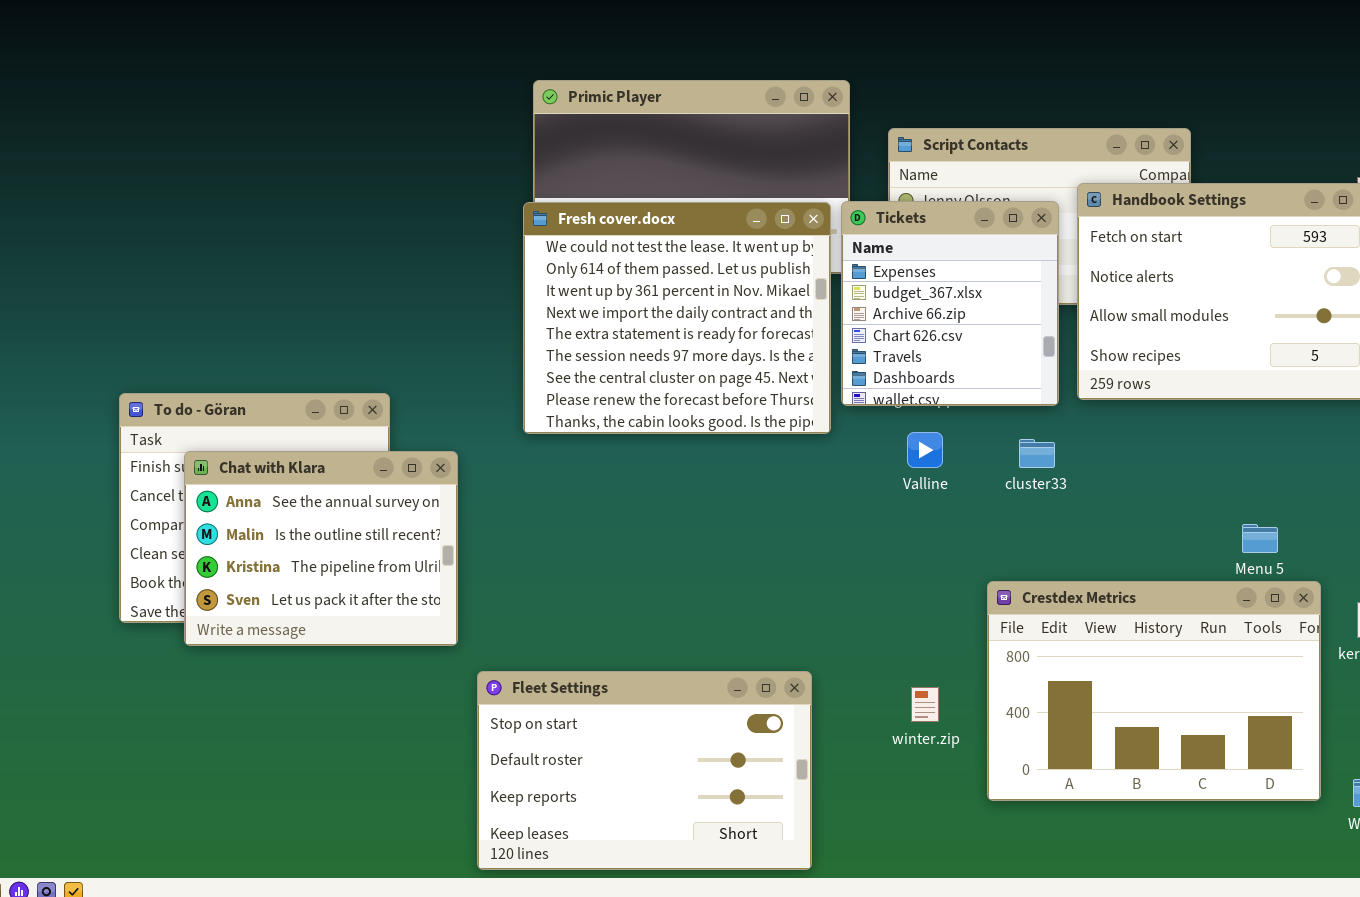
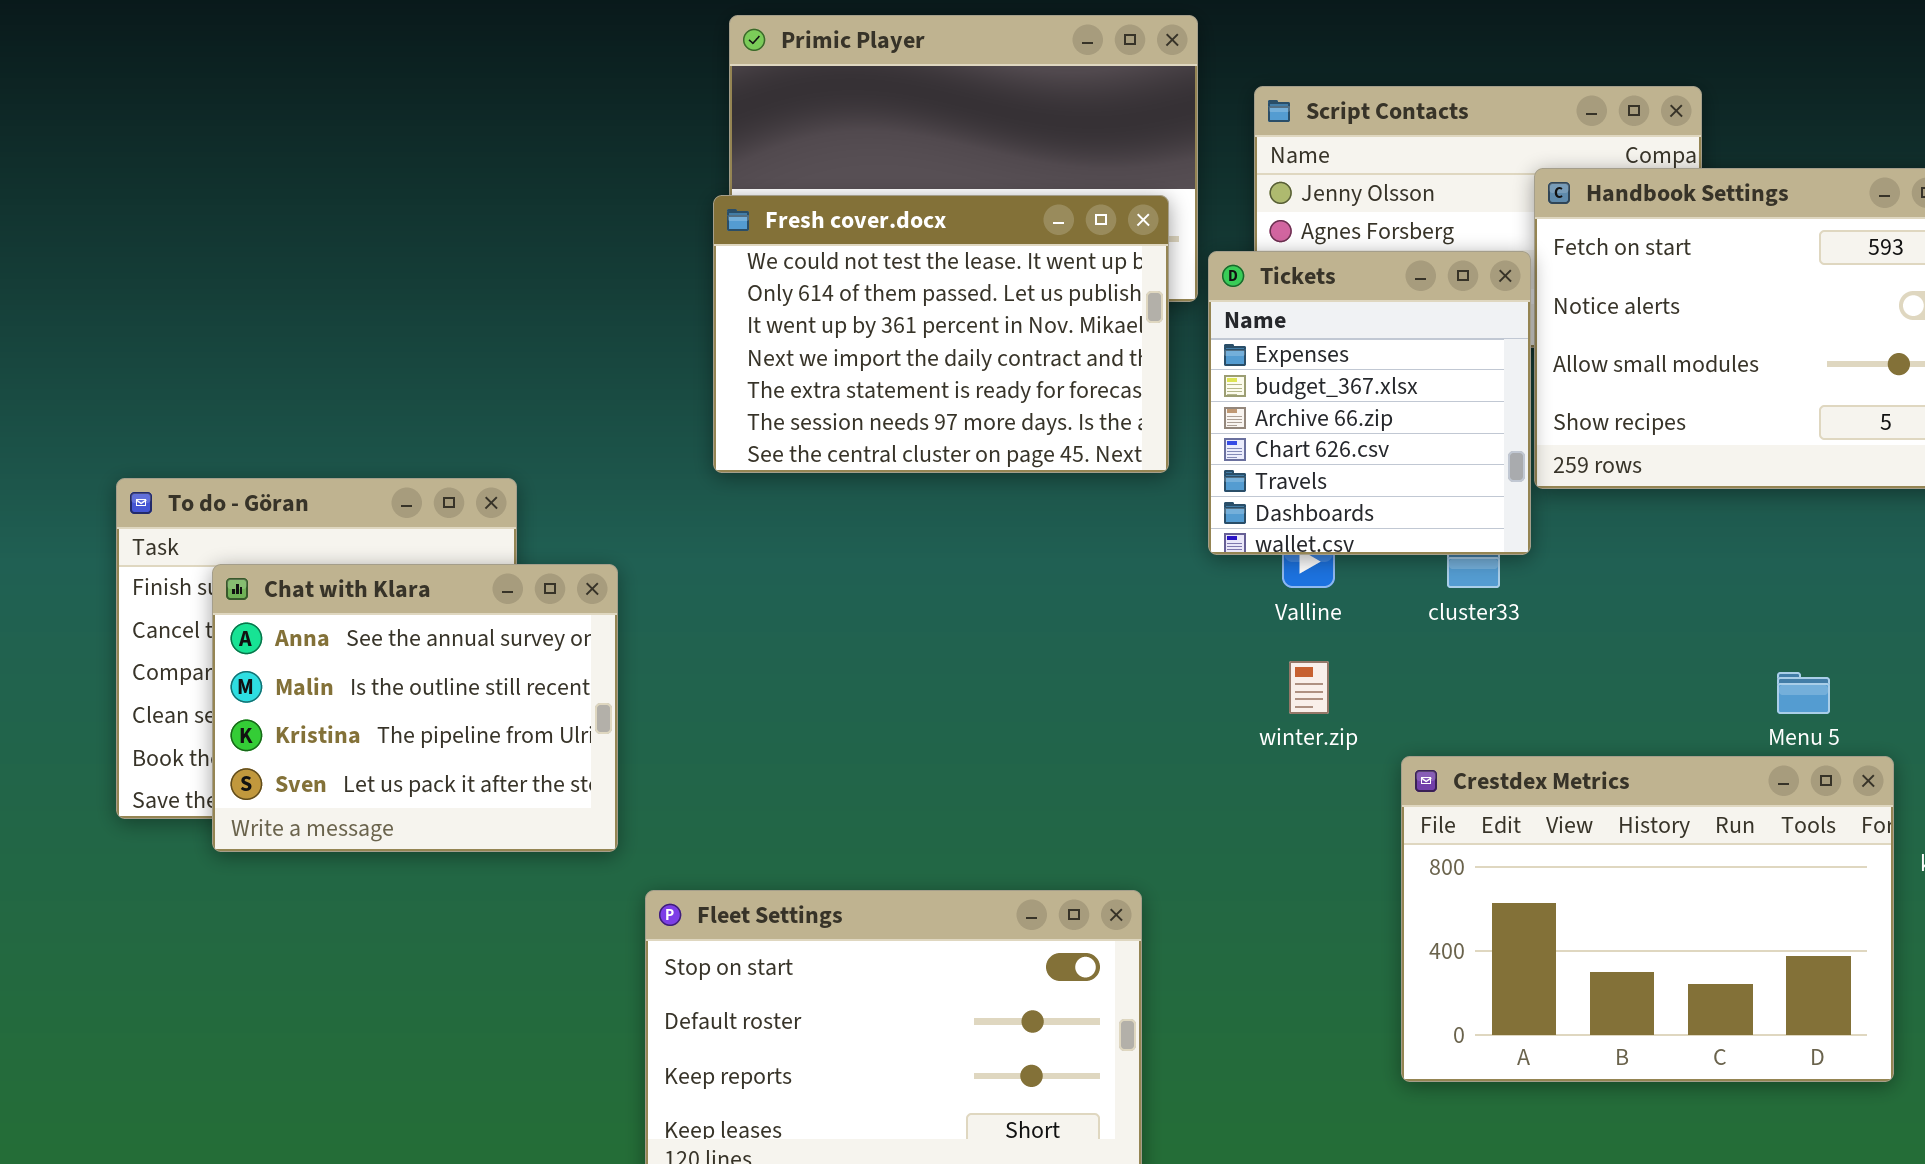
Tickets: [841,201,1059,406] -> [1208,251,1531,555], moved
Fresh cover.docx: [523,202,831,434] -> [713,195,1169,473], resized
winter.zip: [911,687,939,722] -> [1289,661,1329,714], moved

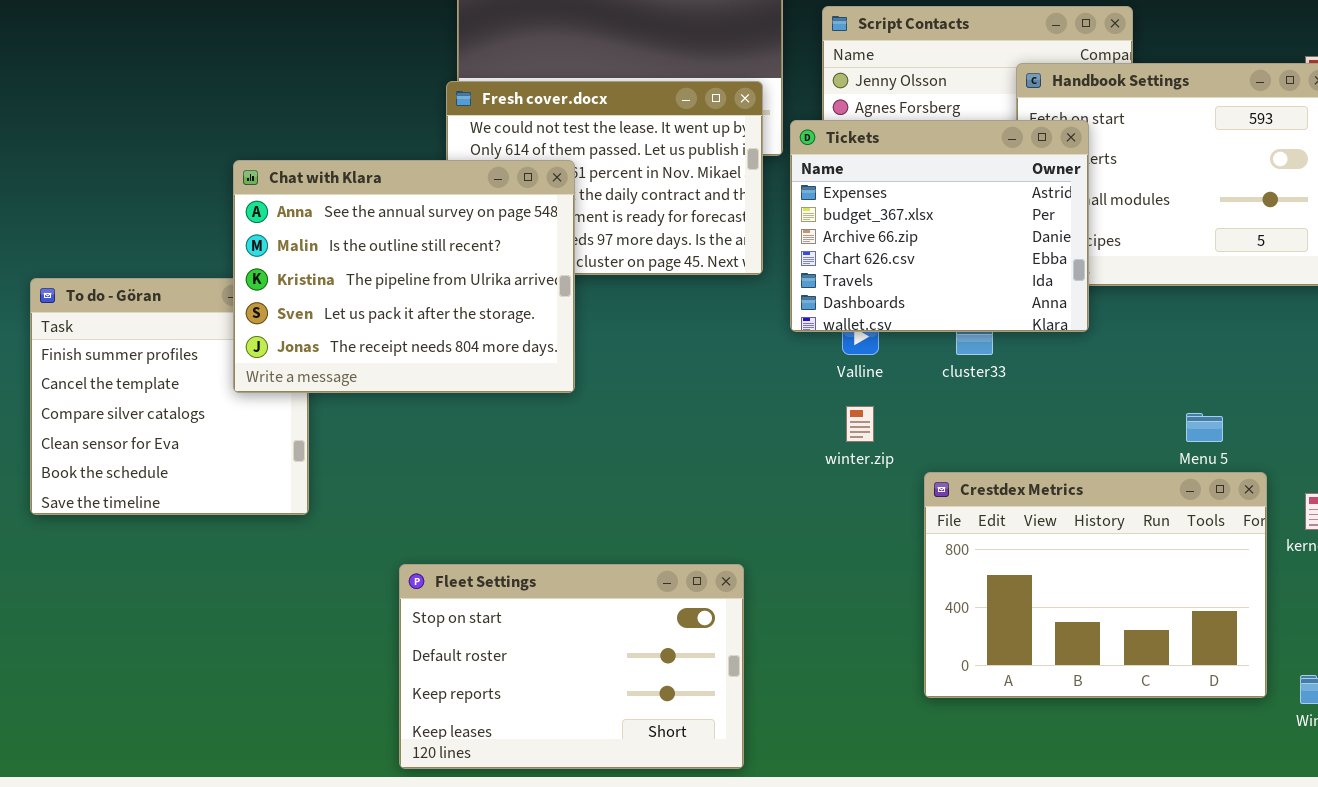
Tickets: [1208,251,1531,555] -> [790,120,1089,332], resized
Chat with Klara: [212,564,618,852] -> [233,160,575,393], moved, resized

